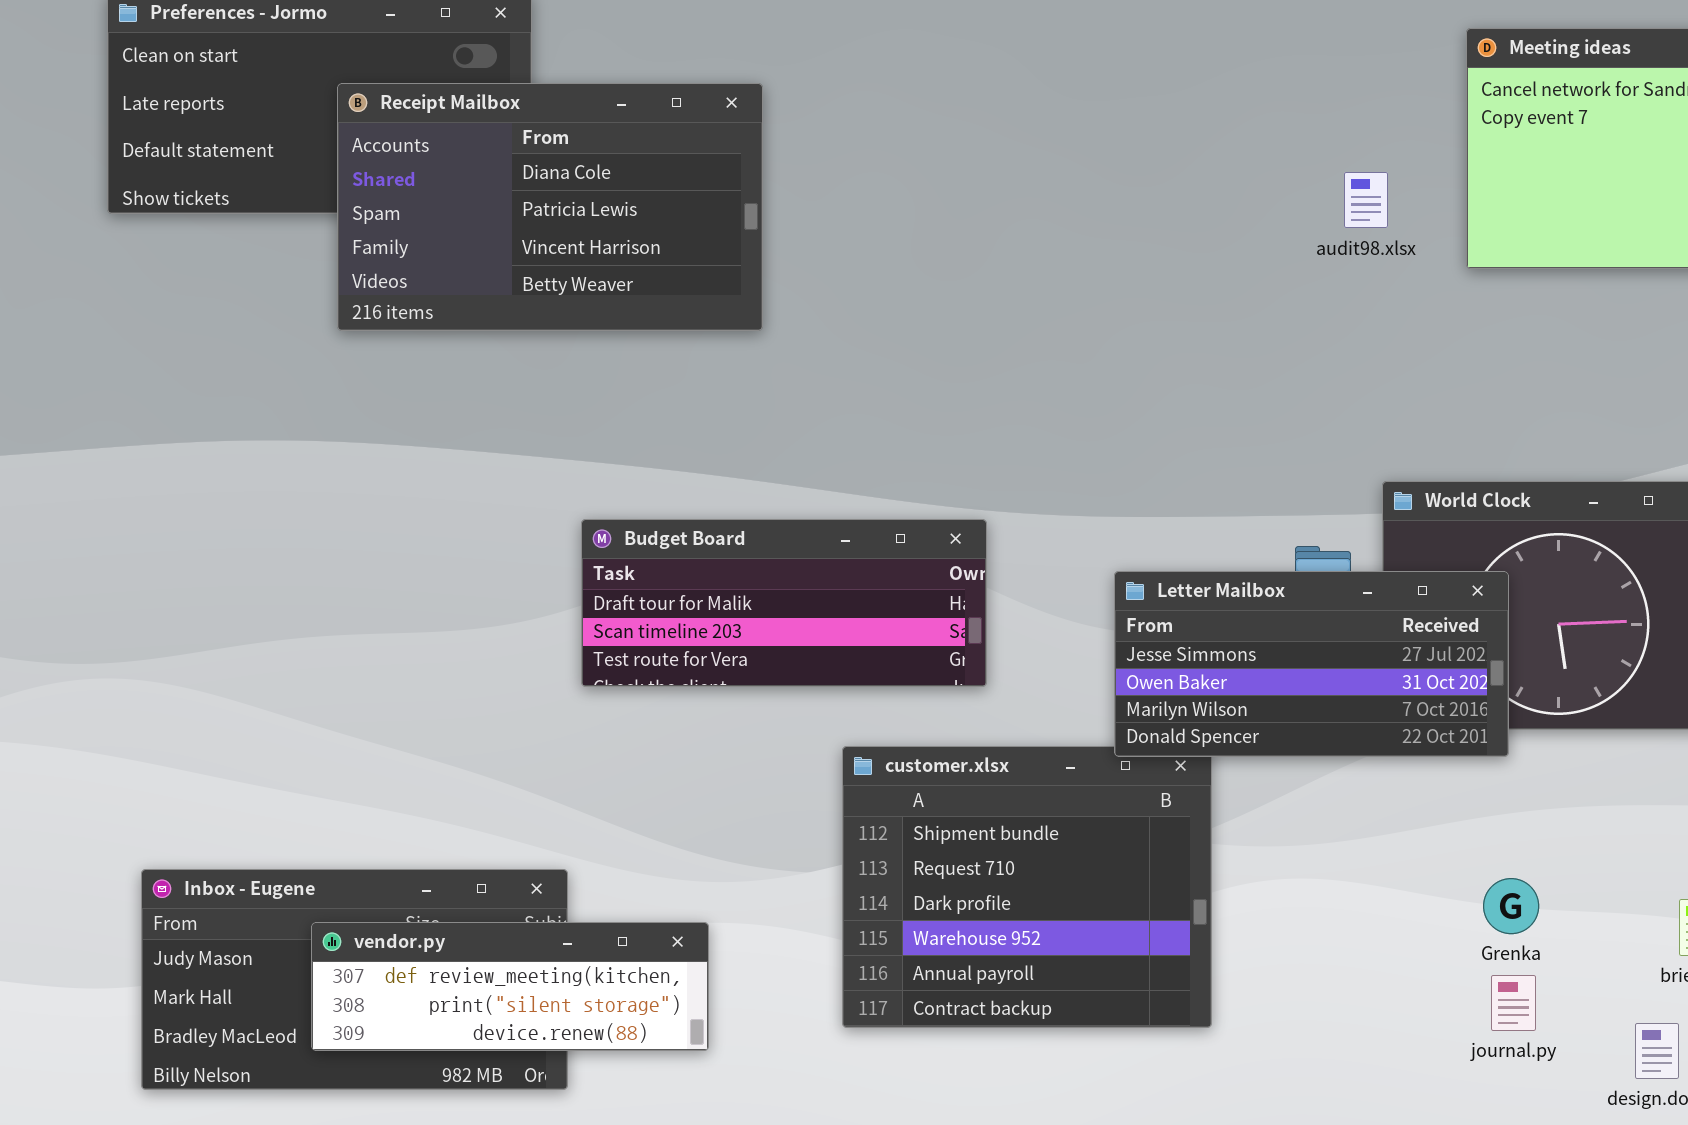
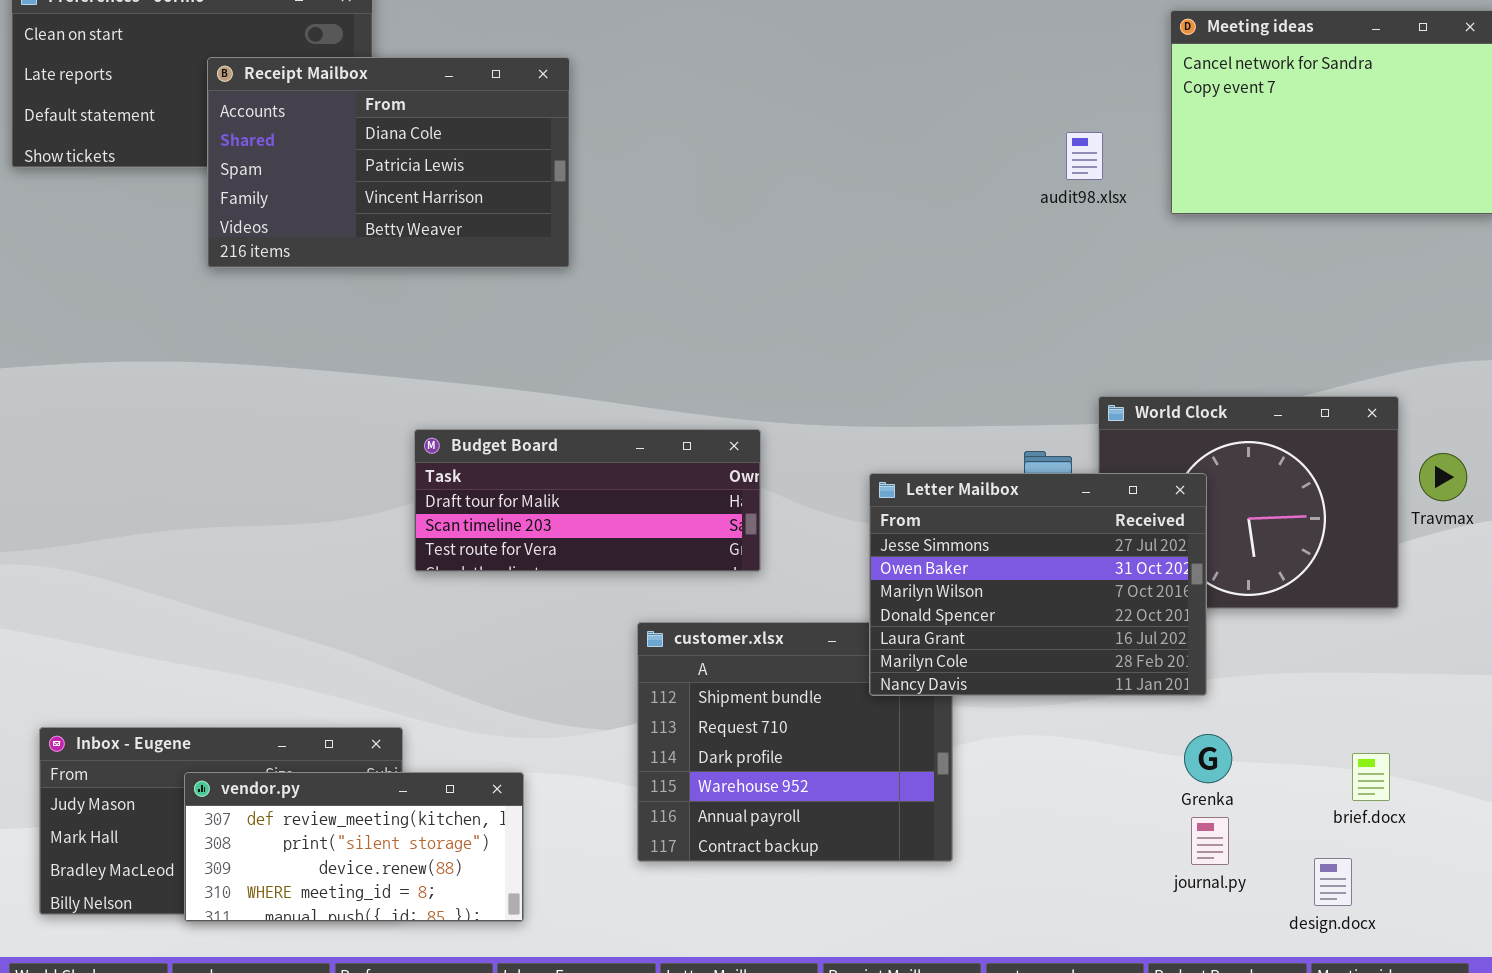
Letter Mailbox: [1114,571,1509,757] -> [869,473,1207,696], resized
vendor.py: [311,922,709,1051] -> [184,772,524,922], resized

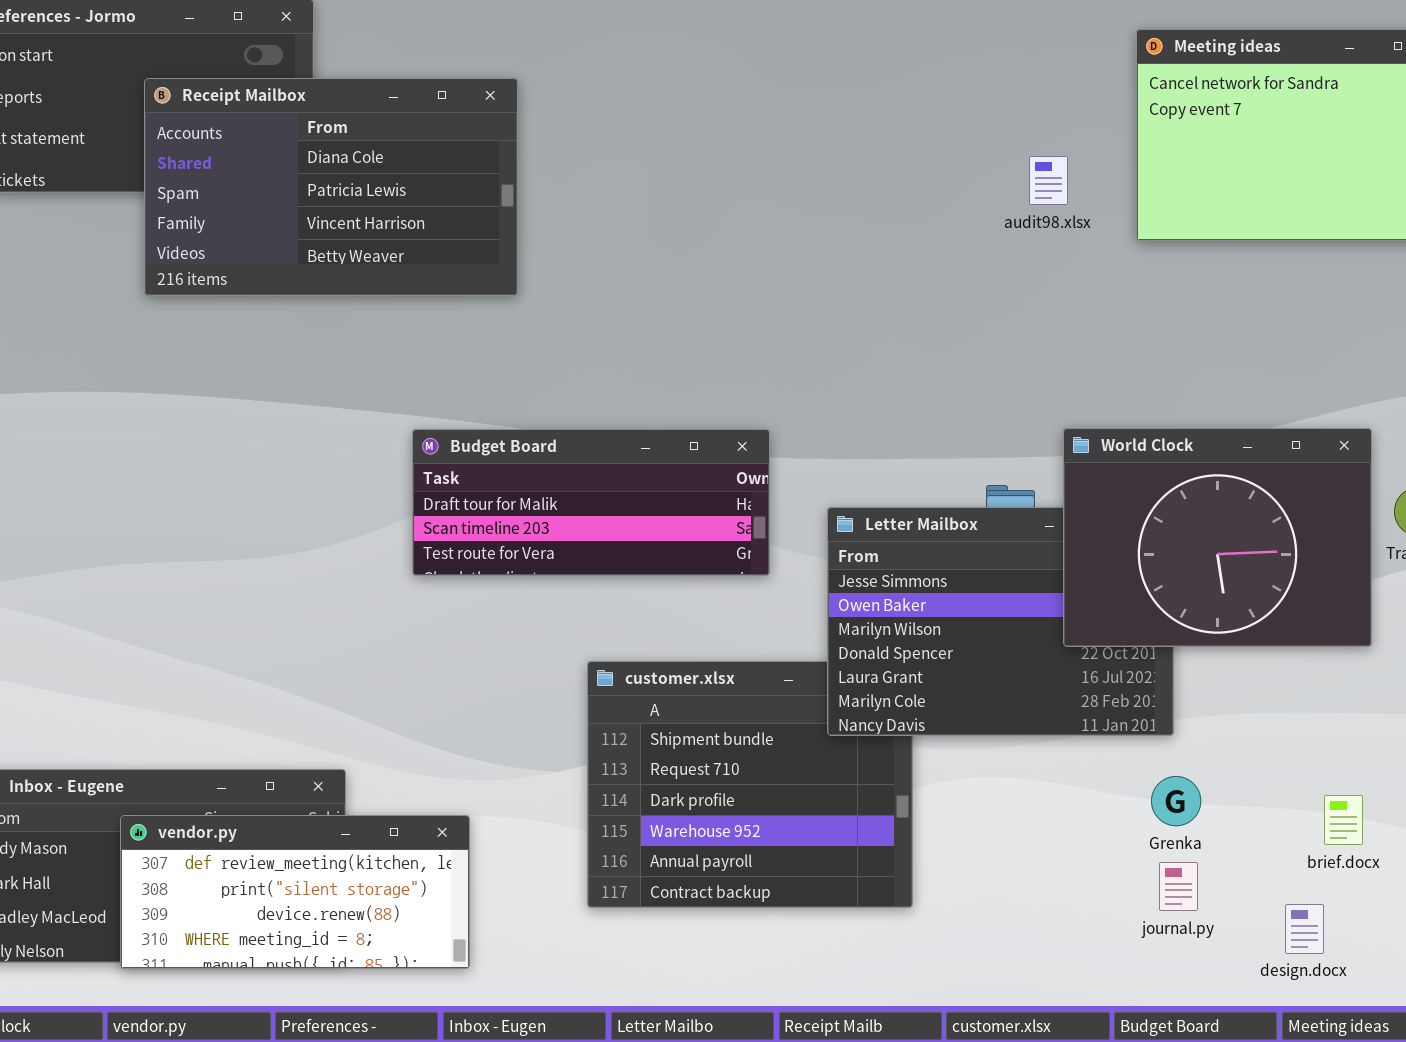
World Clock: [1098,396,1399,609] -> [1063,428,1372,647], raised
Budget Board: [414,429,761,572] -> [412,429,770,576], moved

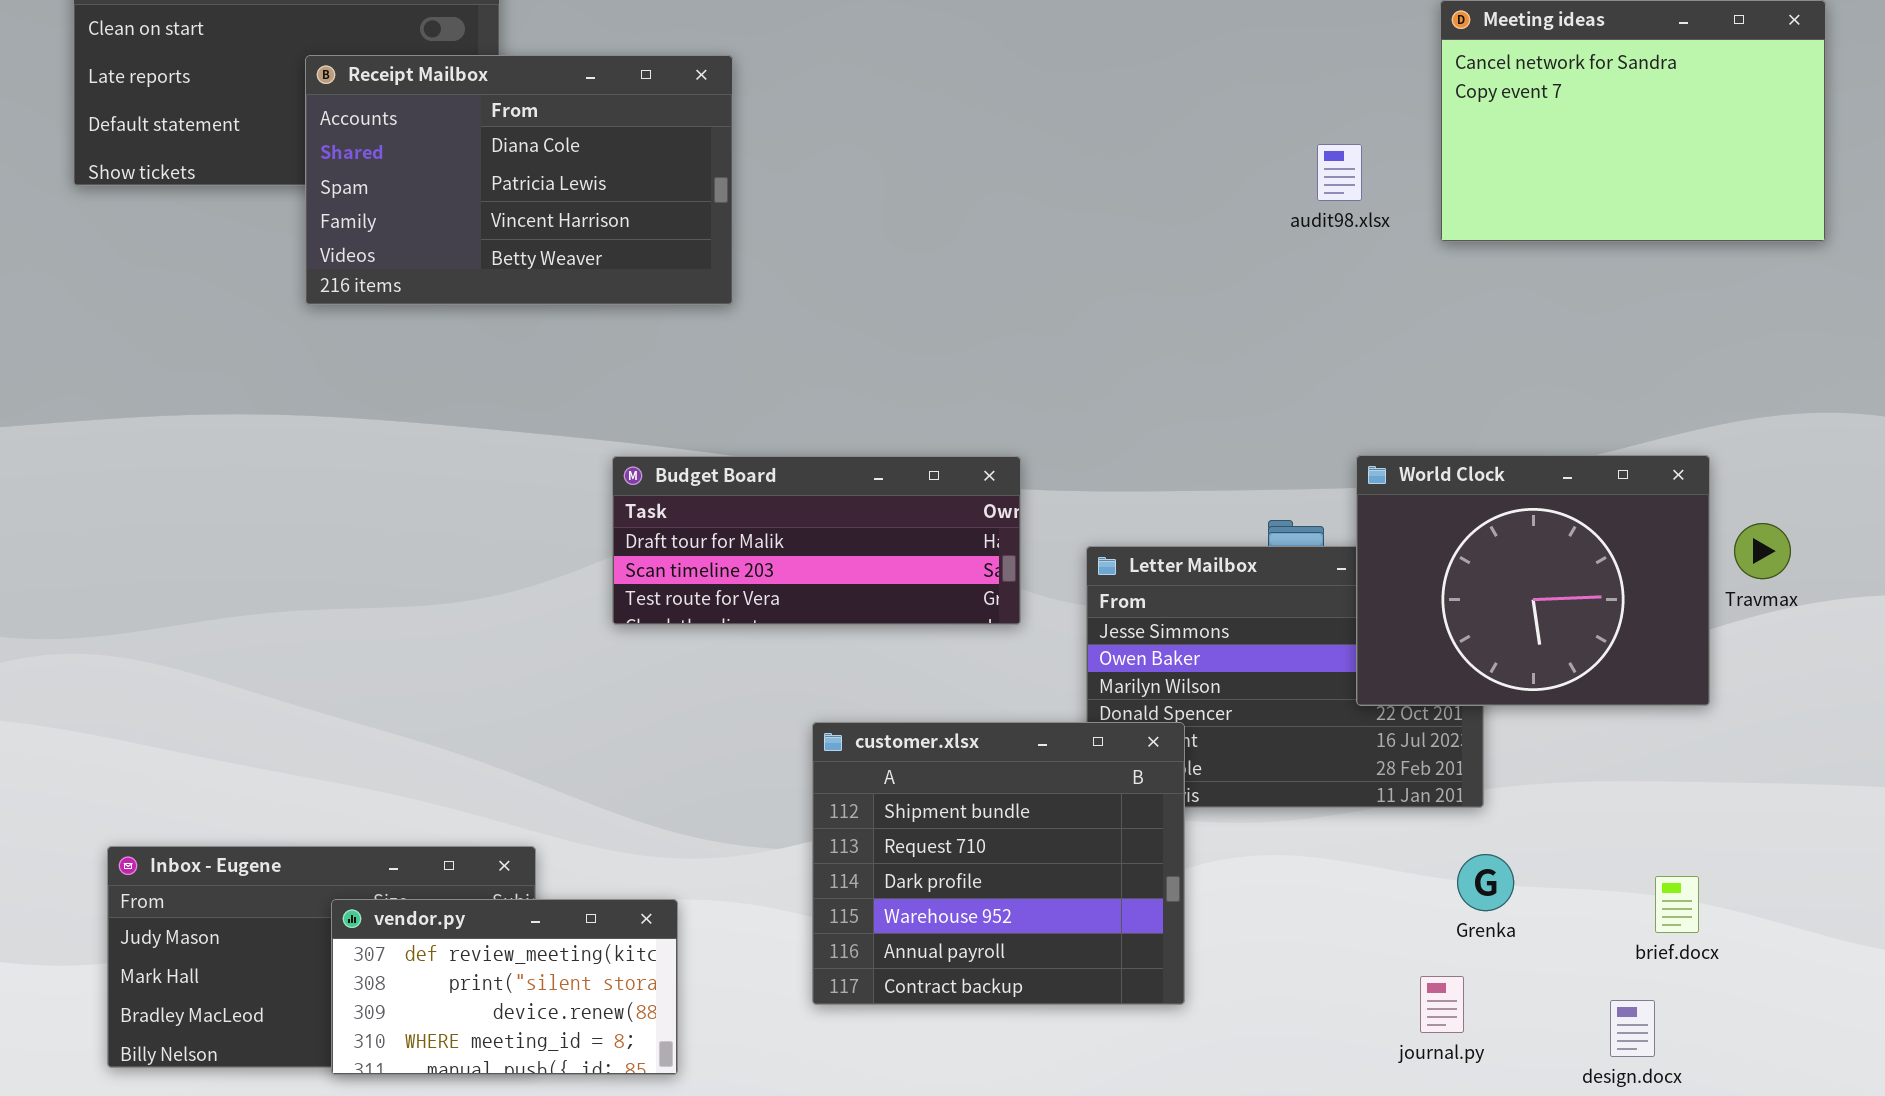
customer.xlsx: [587,661,913,908] -> [812,722,1185,1005], raised
vendor.py: [120,815,470,969] -> [331,899,678,1075], resized
journal.py: [1159,862,1198,911] -> [1420,976,1464,1033], moved

